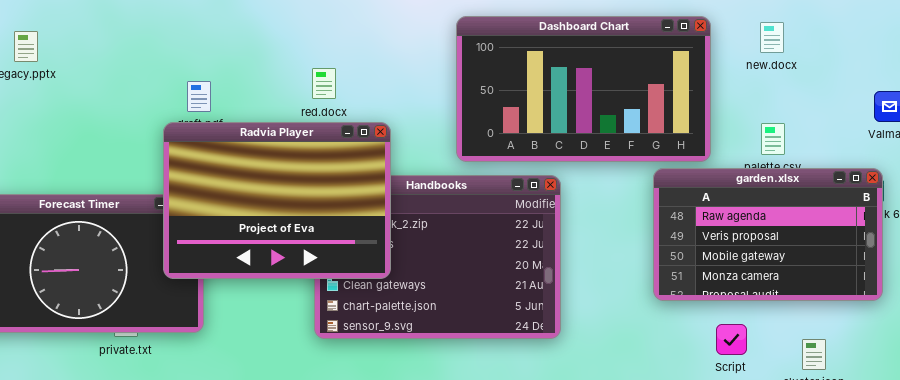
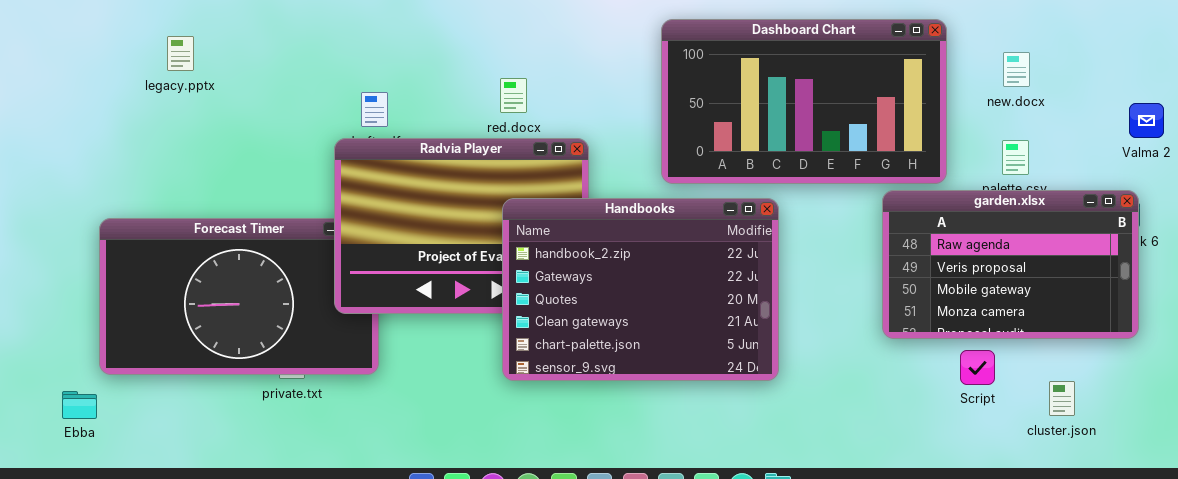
new.docx: [760,22,784,53] -> [1003,52,1030,87], moved
Handbooks: [314,175,561,339] -> [502,198,779,381], raised
Script: [716,324,747,355] -> [960,350,995,385], moved

